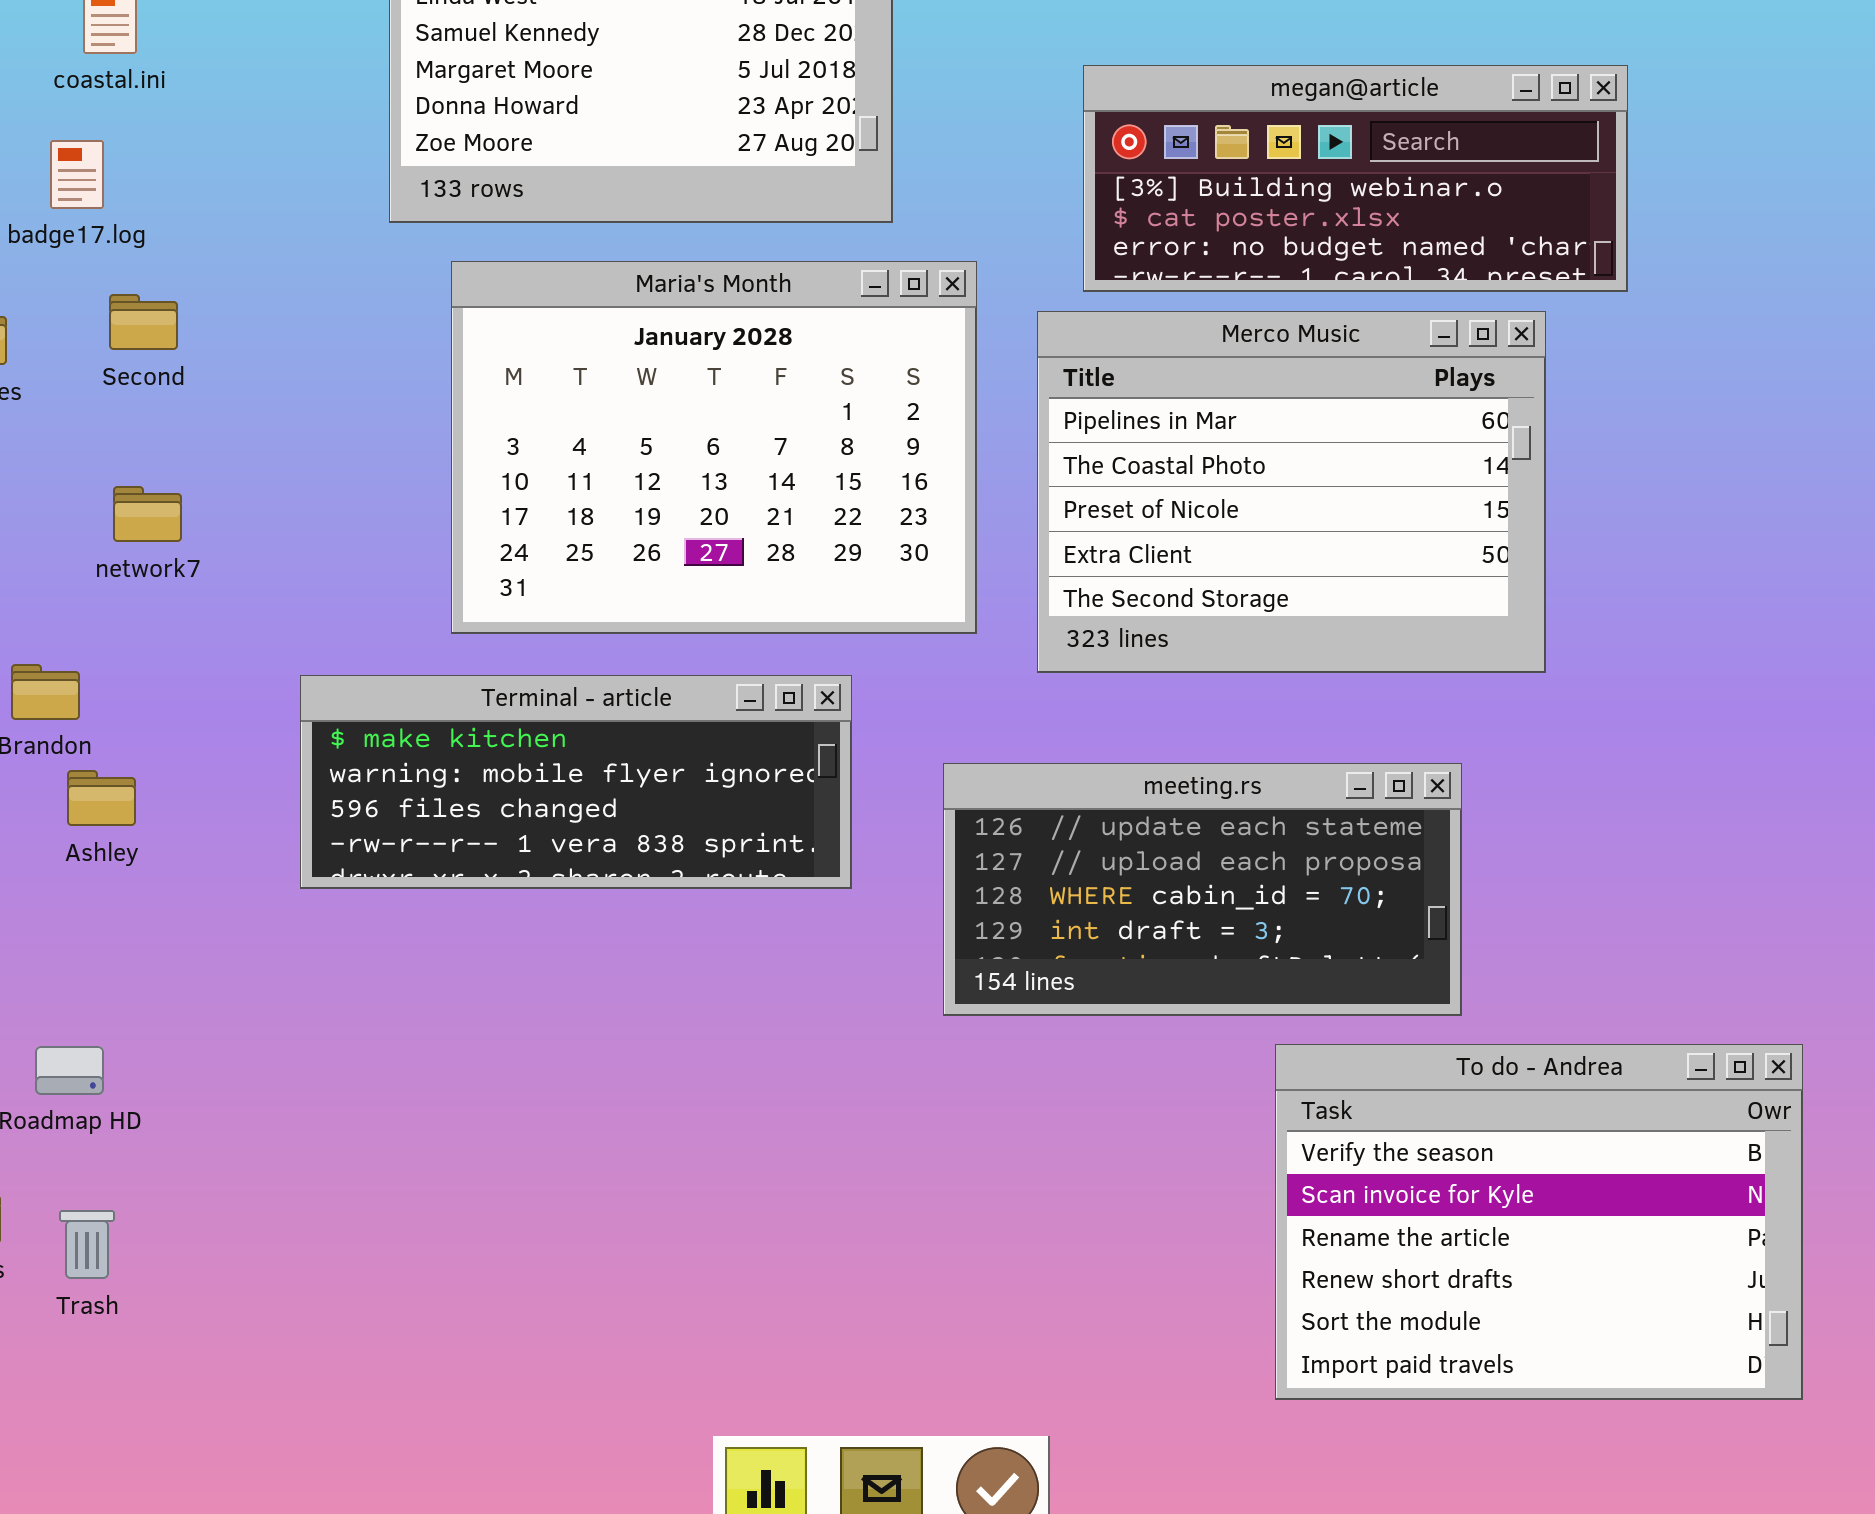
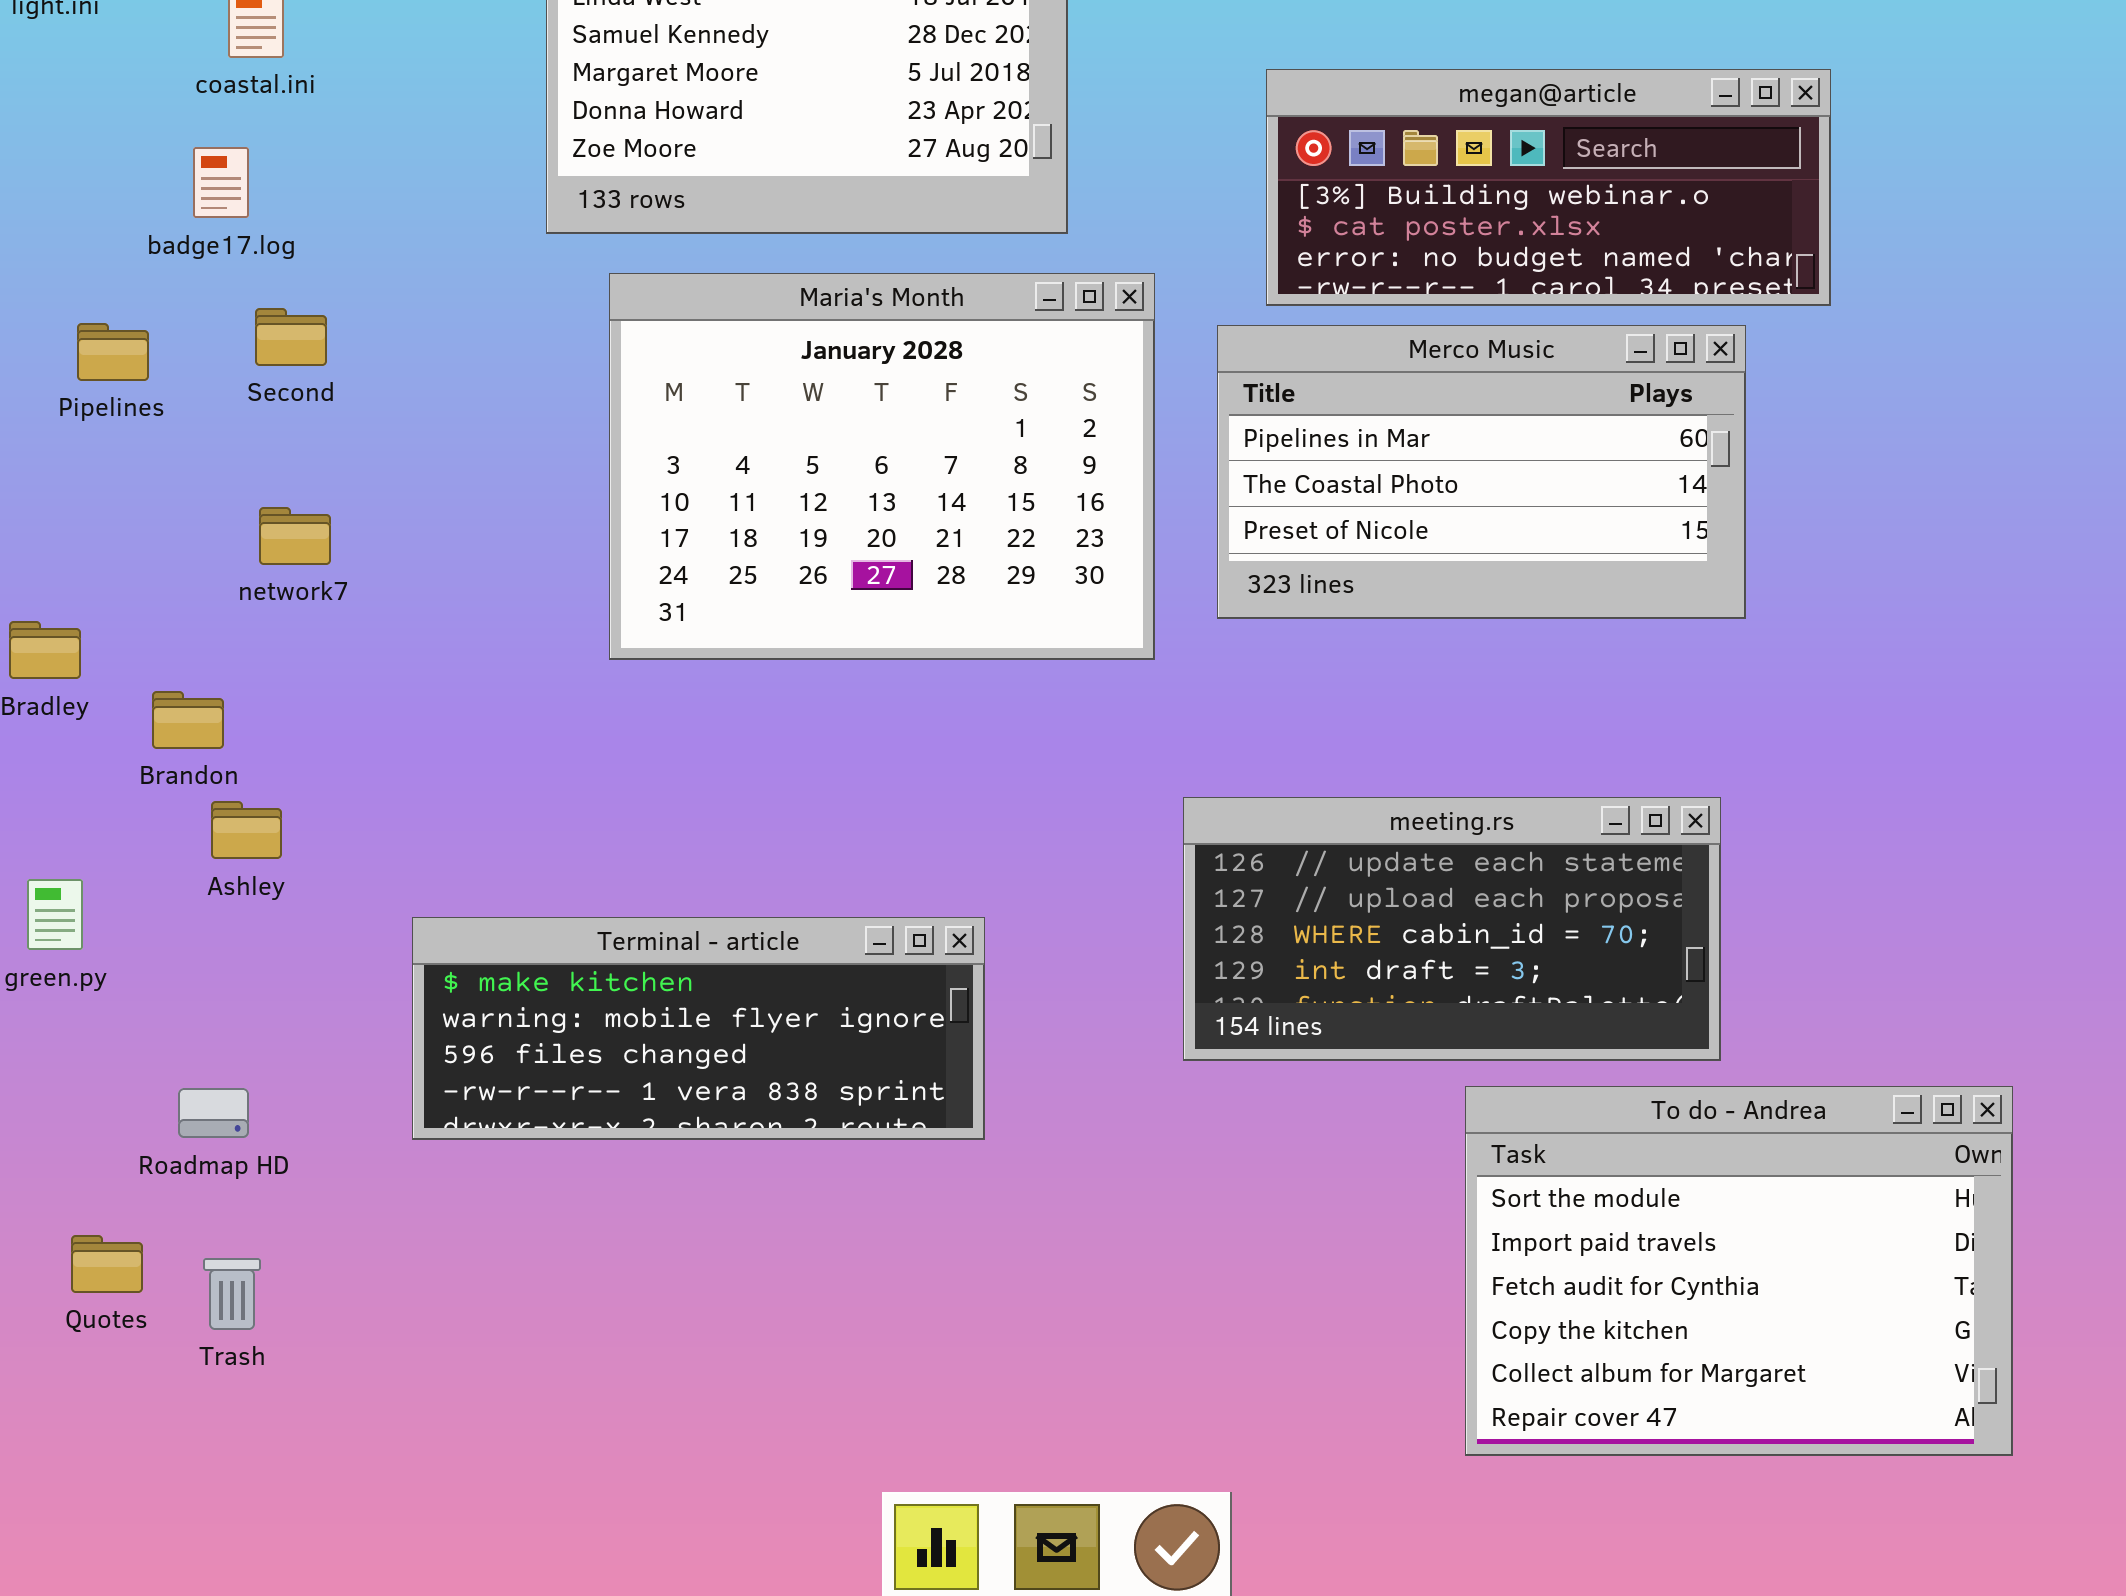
Merco Music: [1037,311,1546,673] -> [1217,325,1746,619], resized
Terminal - article: [300,675,852,889] -> [412,917,985,1140], moved
meeting.rs: [943,763,1462,1016] -> [1183,797,1721,1061], moved
To do - Andrea: [1275,1044,1803,1400] -> [1465,1086,2013,1456], scrolled down 4 rows

